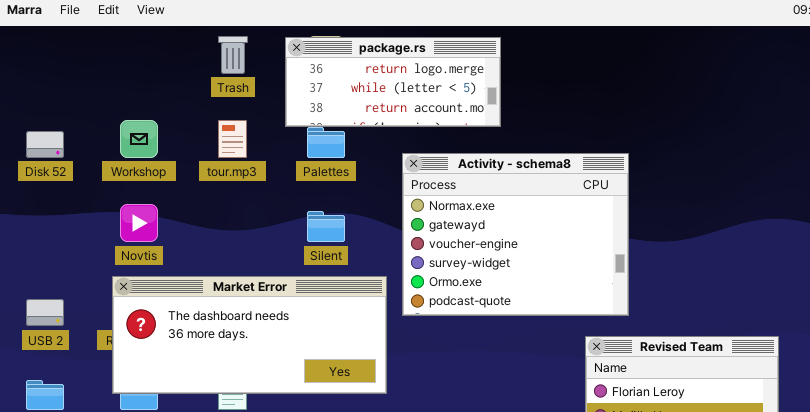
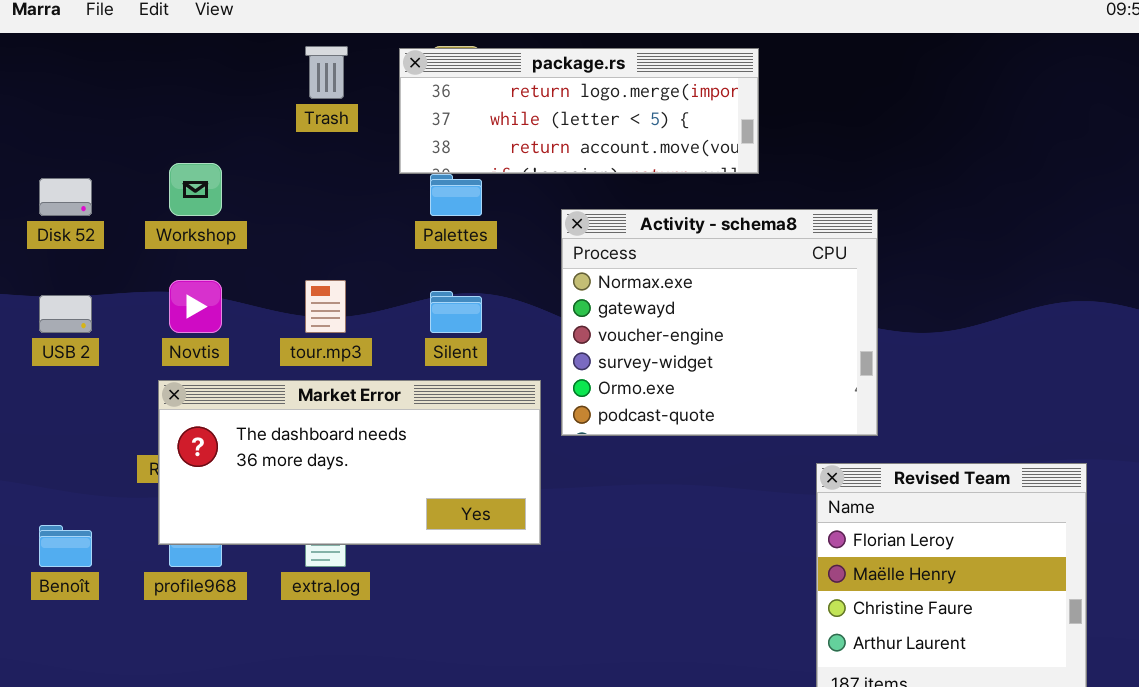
package.rs: [285,37,501,127] -> [399,48,759,174], resized
tour.mp3: [218,120,247,158] -> [305,280,346,333], moved
USB 2: [26,299,64,326] -> [39,295,92,333], moved

